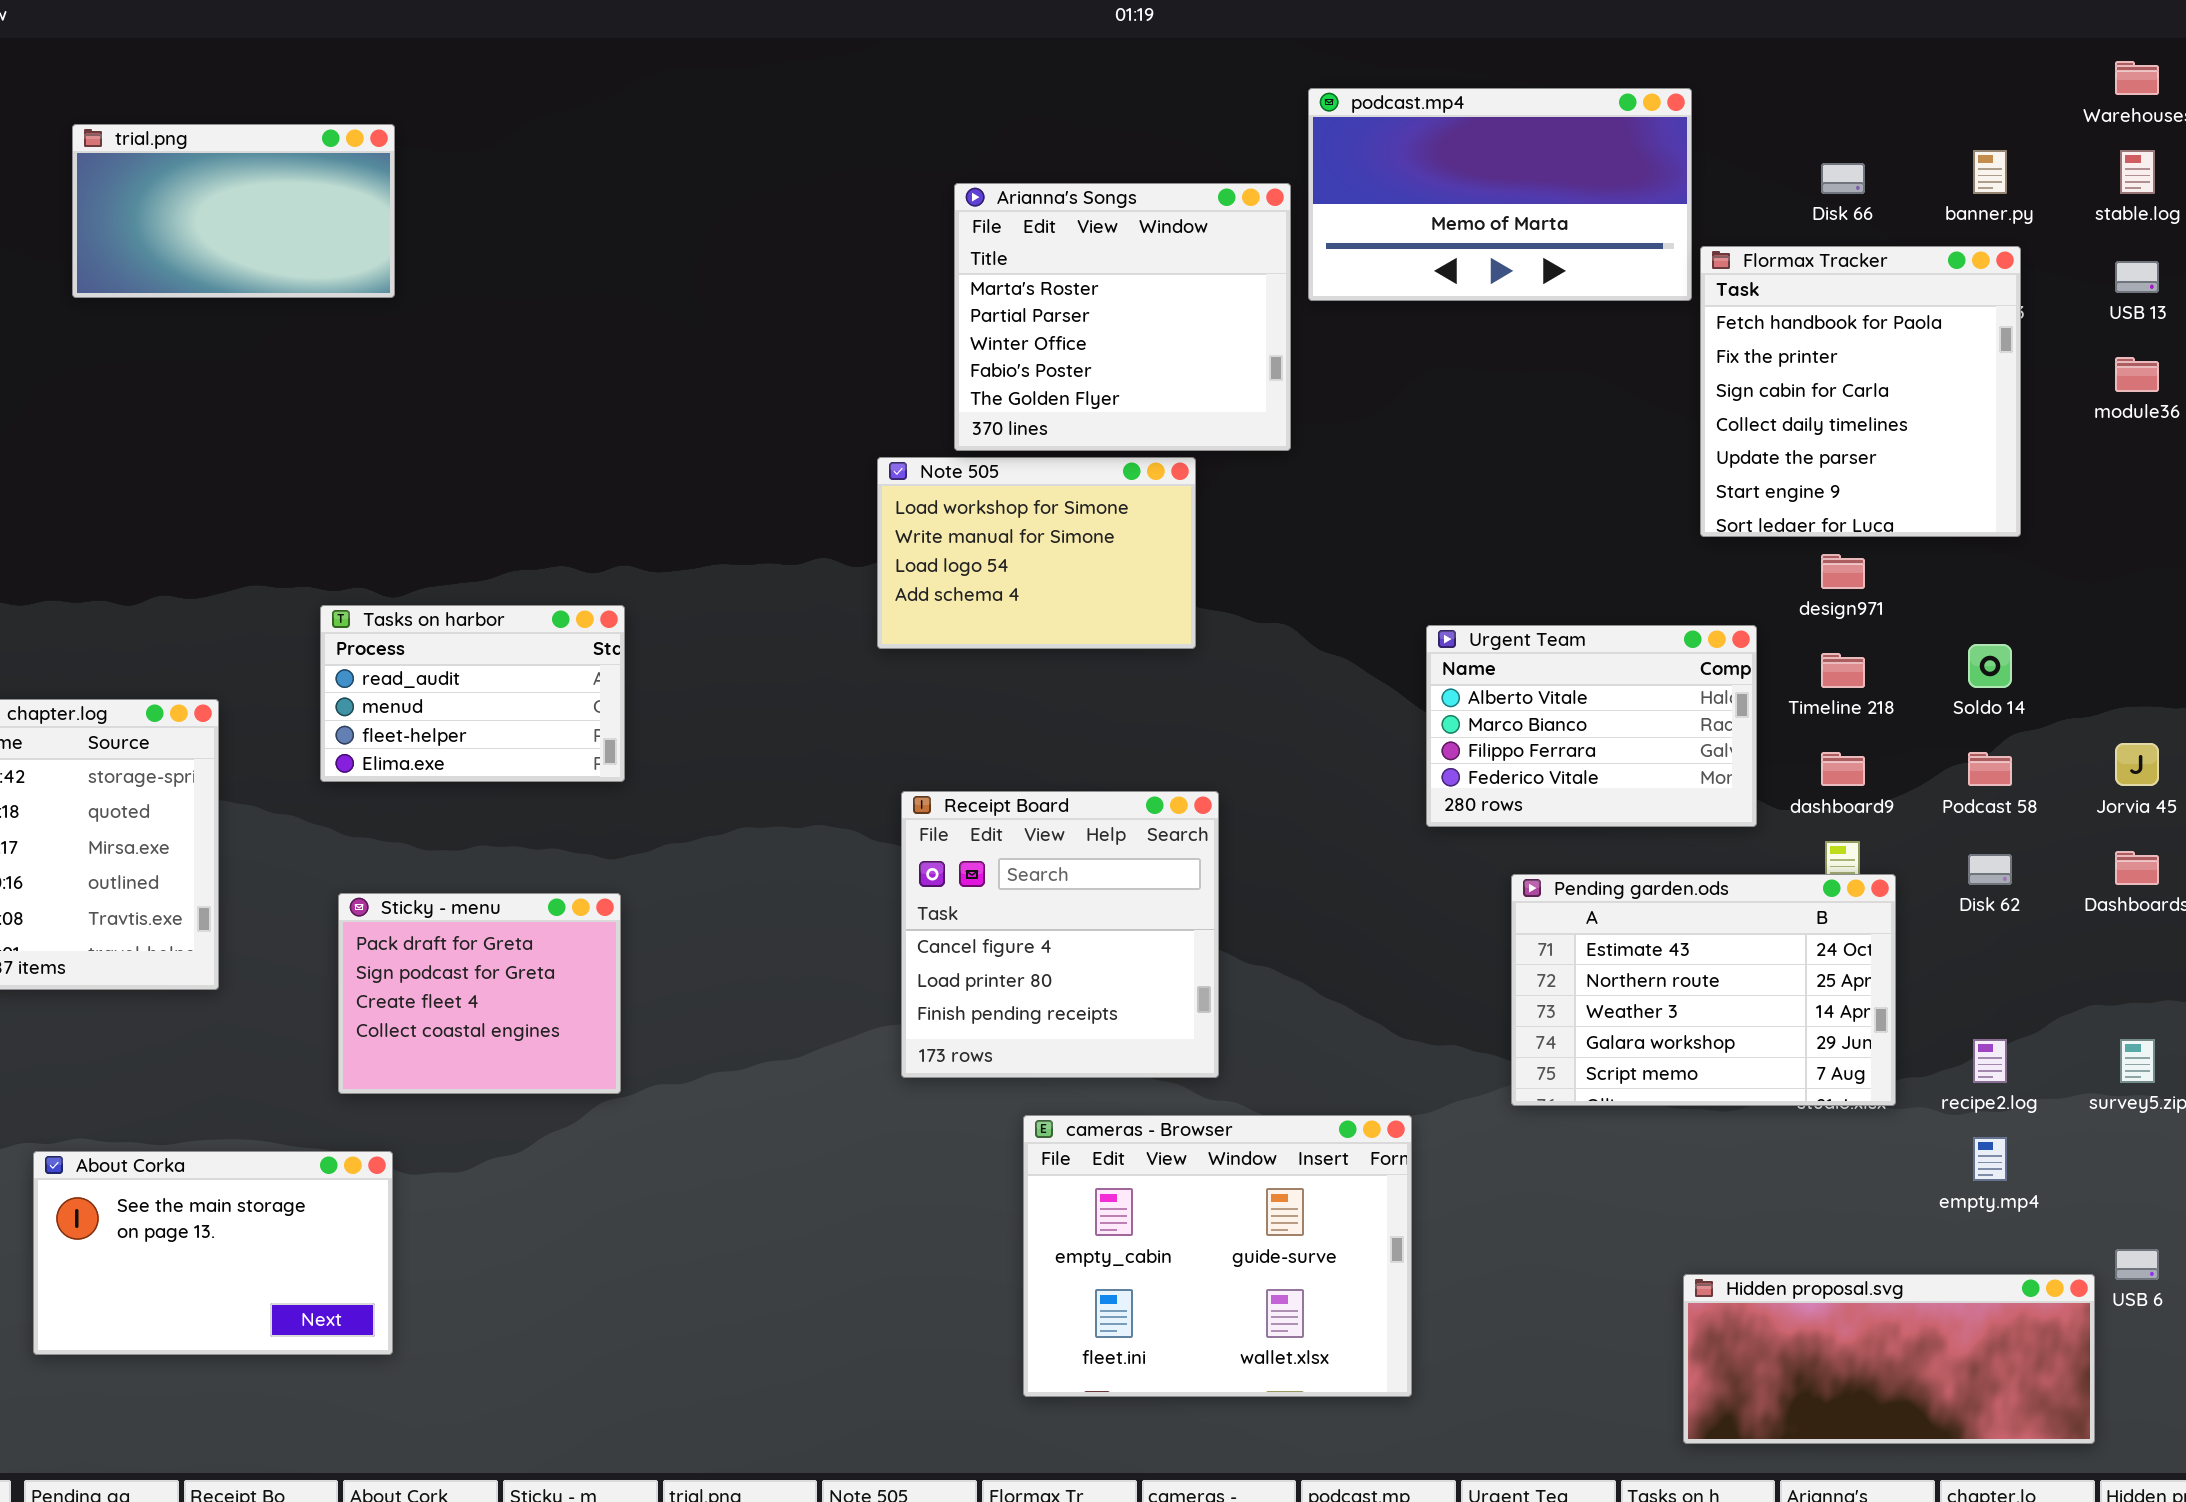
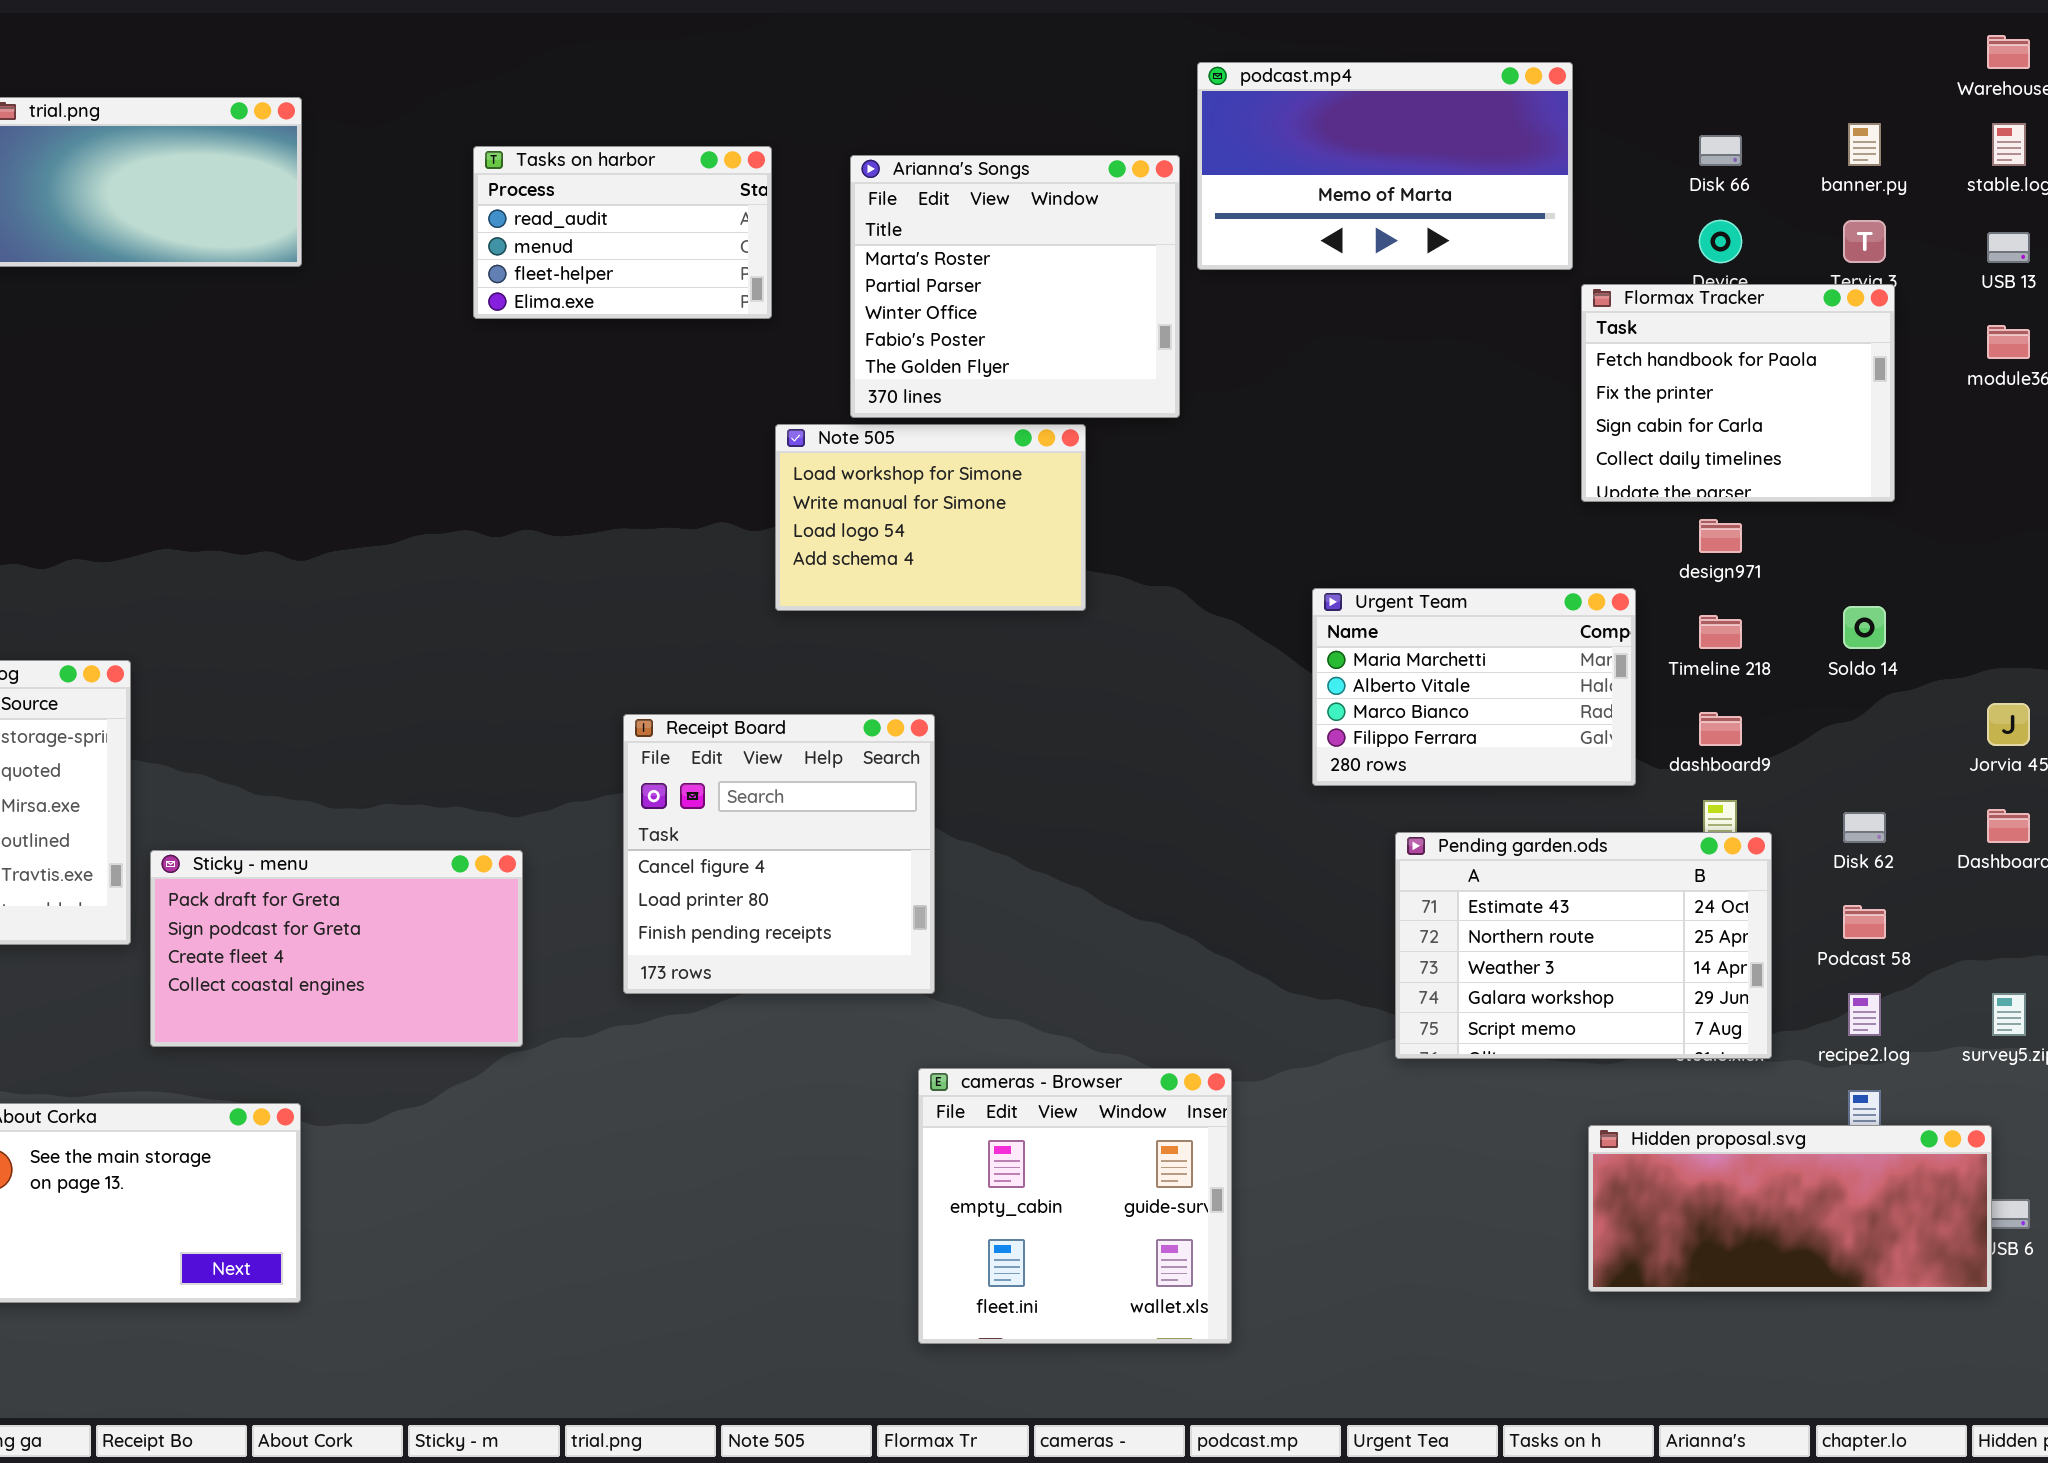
Flormax Tracker: [1700,246,2021,537] -> [1581,284,1895,502], resized
Tasks on harbor: [320,605,625,782] -> [473,146,772,319], moved
Urgent Team: [1426,625,1757,827] -> [1312,588,1636,786], scrolled up 1 row
Podcast 58: [1968,752,2012,786] -> [1843,905,1886,939], moved
Receipt Board: [901,791,1219,1078] -> [623,714,935,994], moved
Sticky - menu: [338,893,621,1094] -> [150,850,523,1047], resized
cameras - Browser: [1023,1115,1412,1397] -> [918,1068,1232,1344], resized
Hidden proposal.svg: [1683,1274,2095,1444] -> [1588,1125,1992,1292], moved

